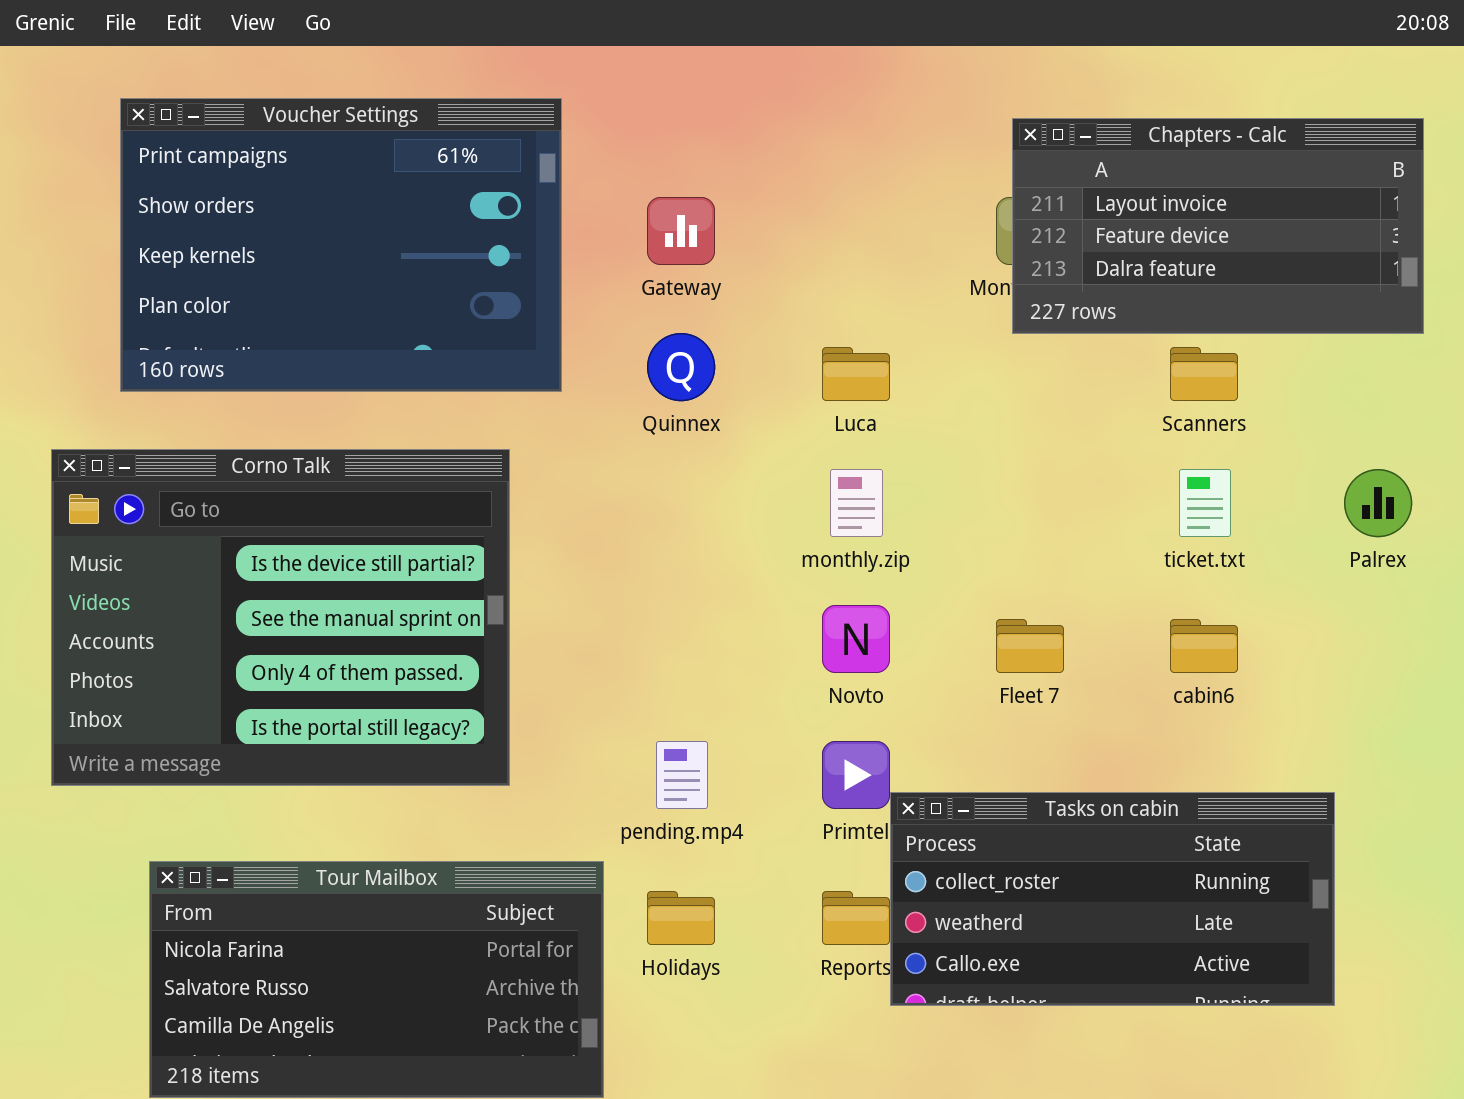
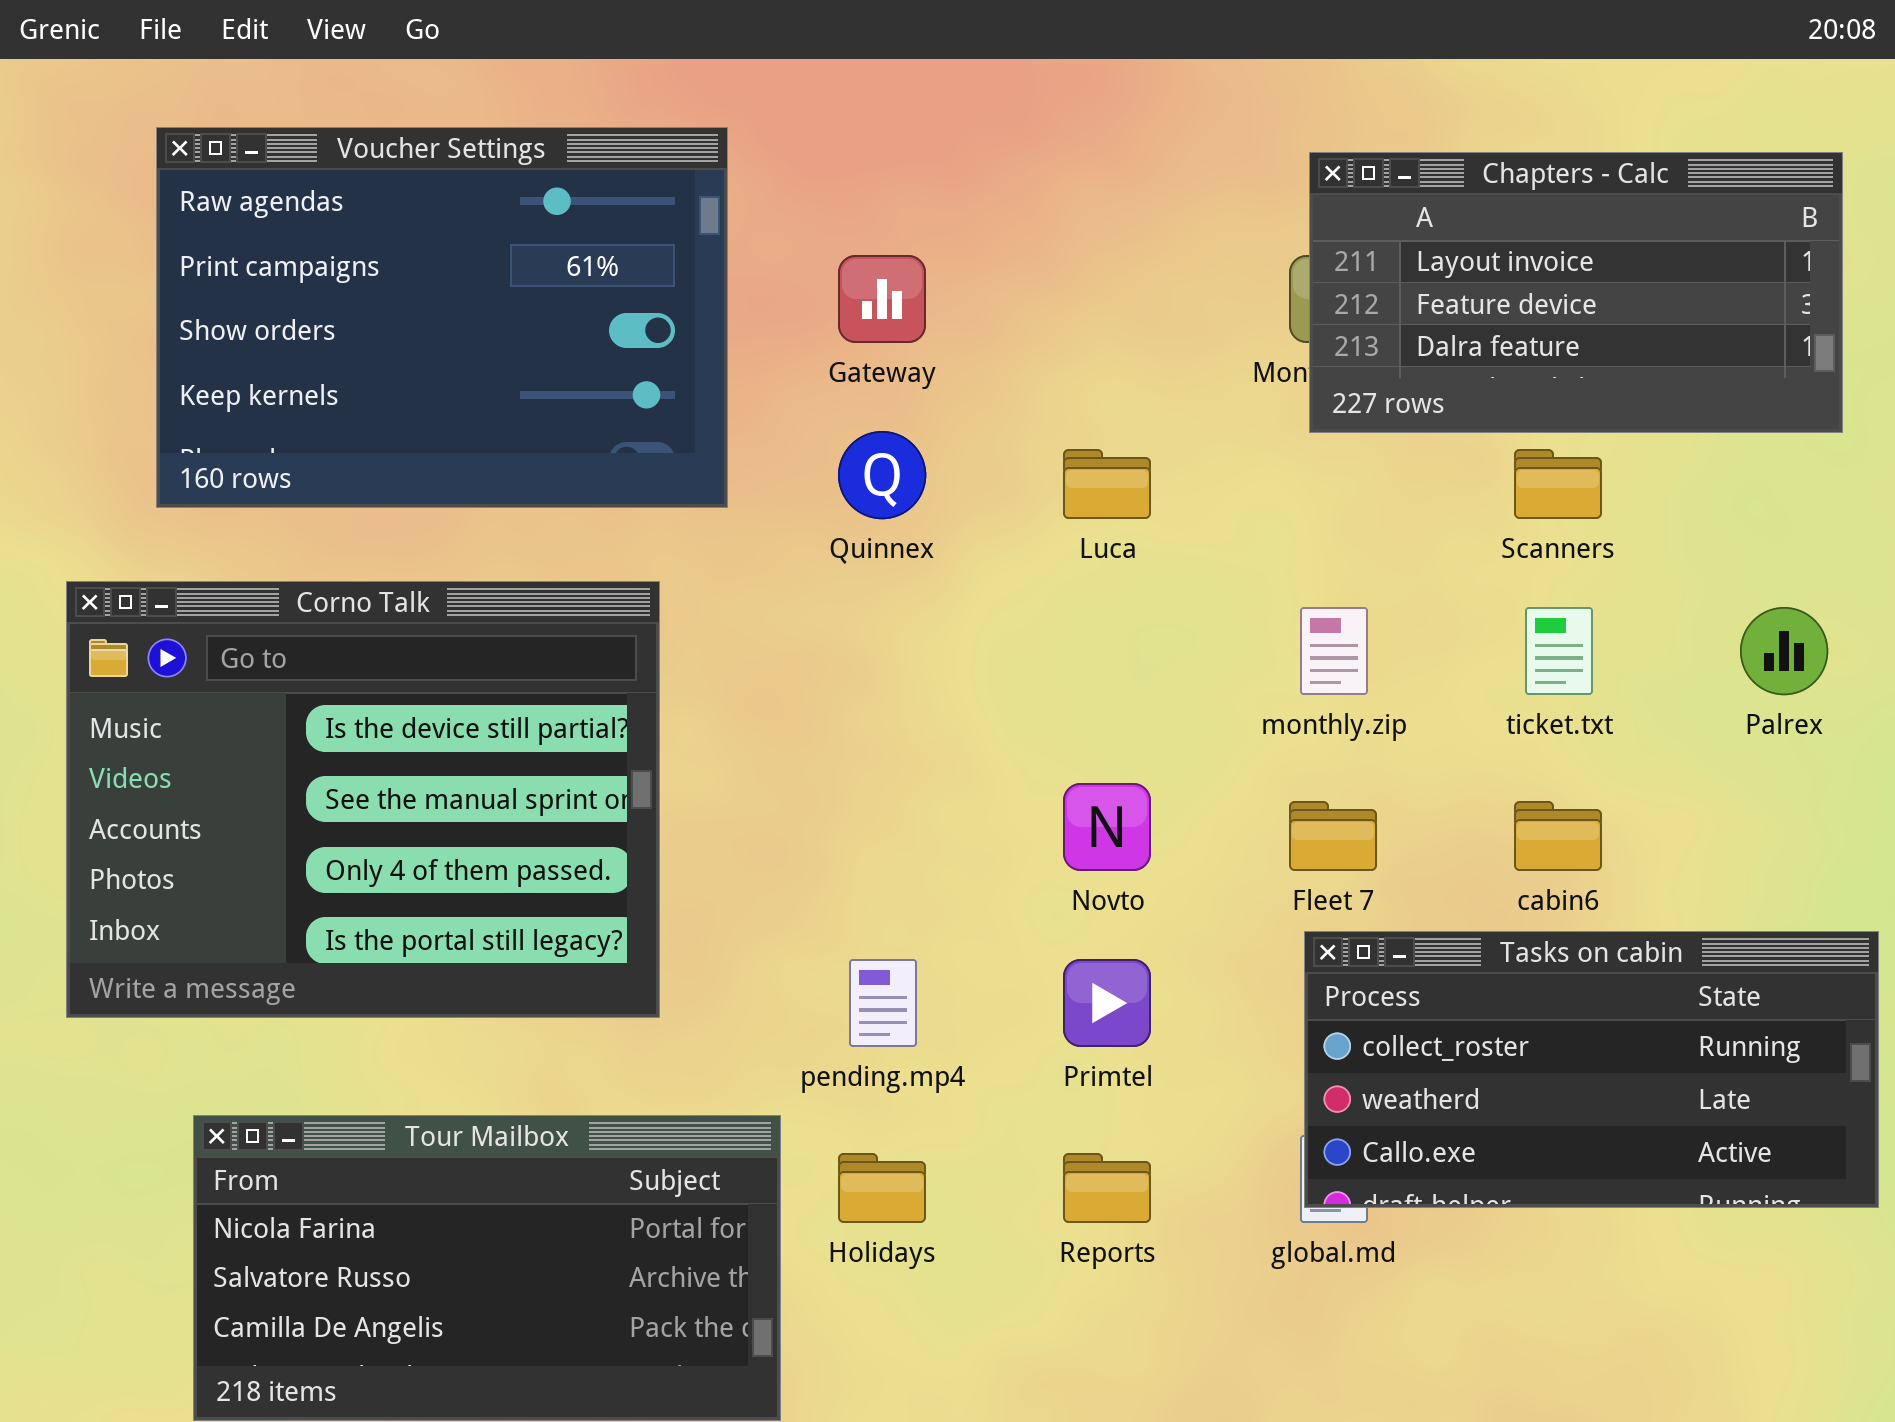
Voucher Settings: [120,98,562,392] -> [156,127,728,508], scrolled up 1 row
monthly.zip: [830,469,883,537] -> [1300,607,1368,695], moved
Tasks on cabin: [890,792,1335,1006] -> [1304,931,1879,1208], moved

